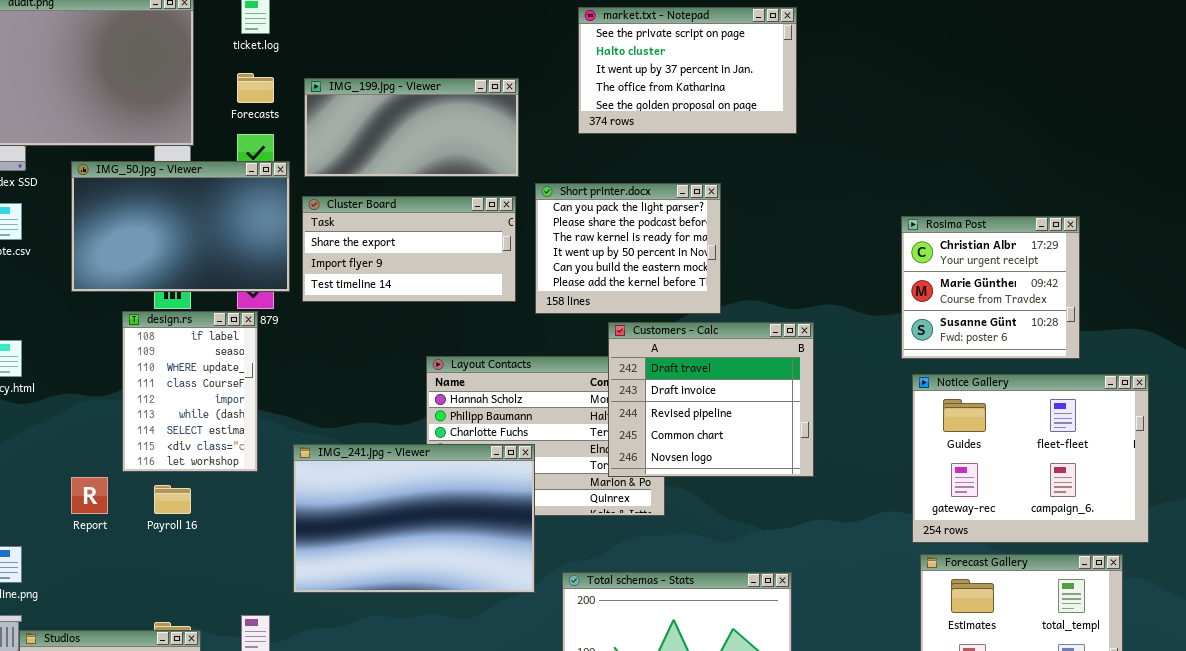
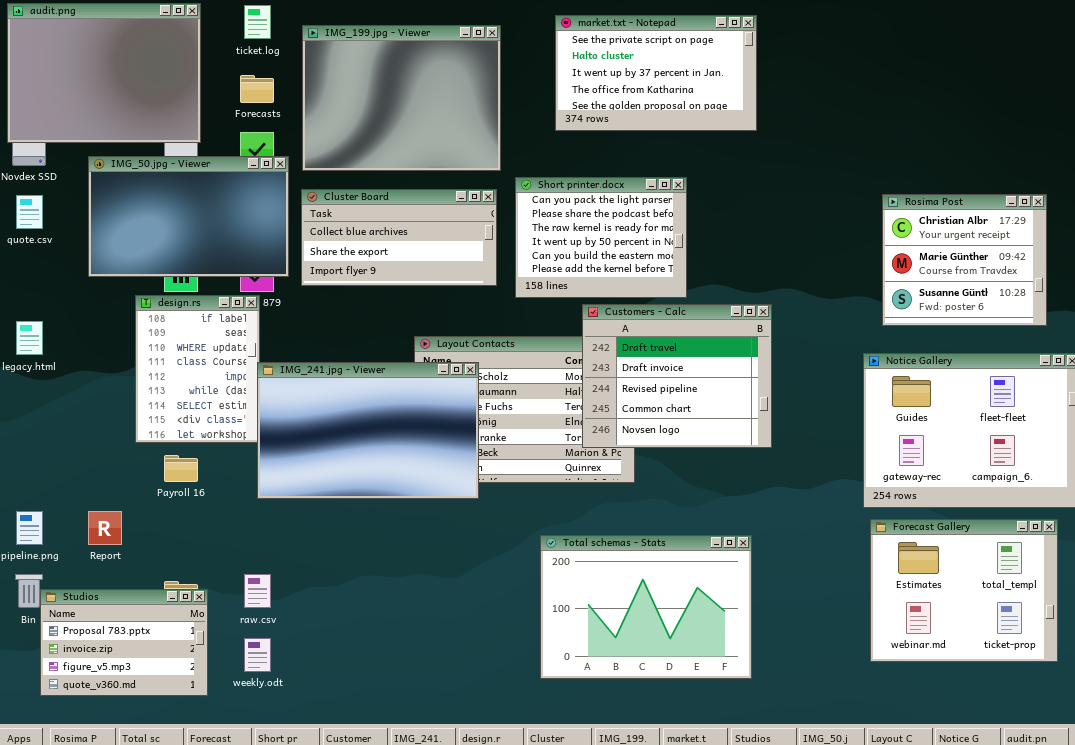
IMG_199.jpg - Viewer: [304,78,519,177] -> [302,25,501,171], resized
Cluster Board: [302,196,516,302] -> [301,189,497,286], scrolled up 1 row
Rosima Post: [901,216,1080,359] -> [882,194,1047,326], moved
IMG_241.jpg - Viewer: [293,444,535,593] -> [257,362,479,499], moved
Report: [71,477,108,514] -> [88,511,122,545], moved

